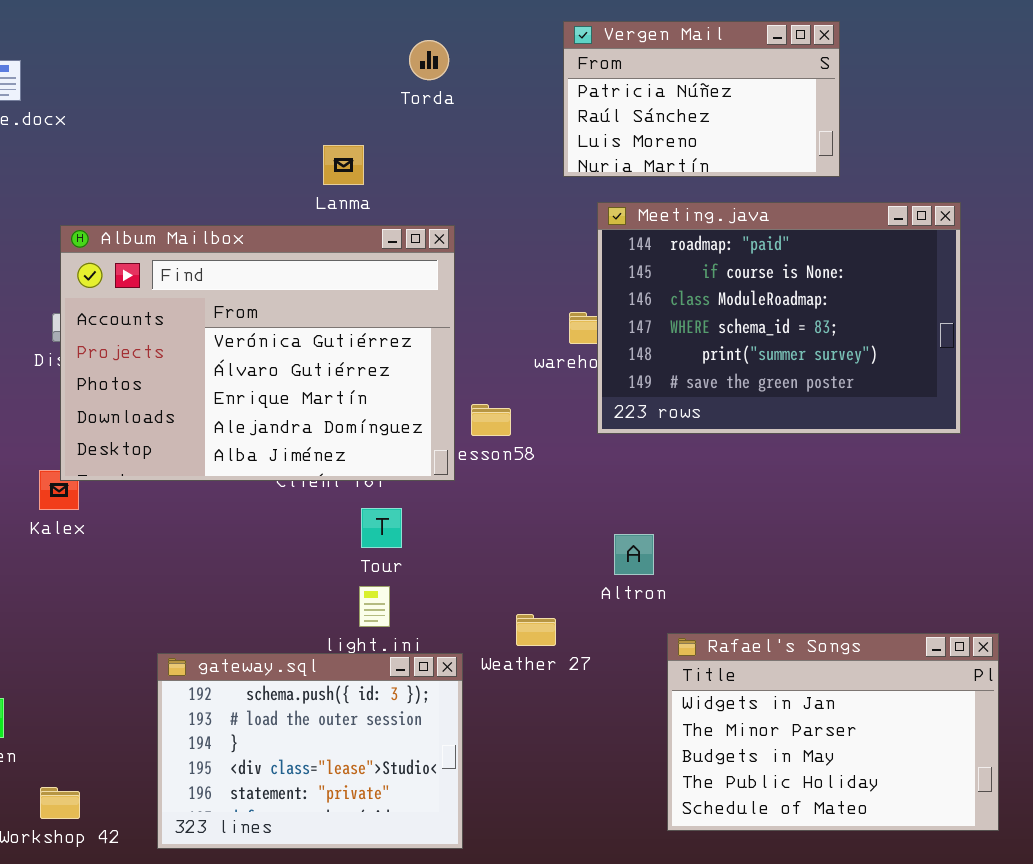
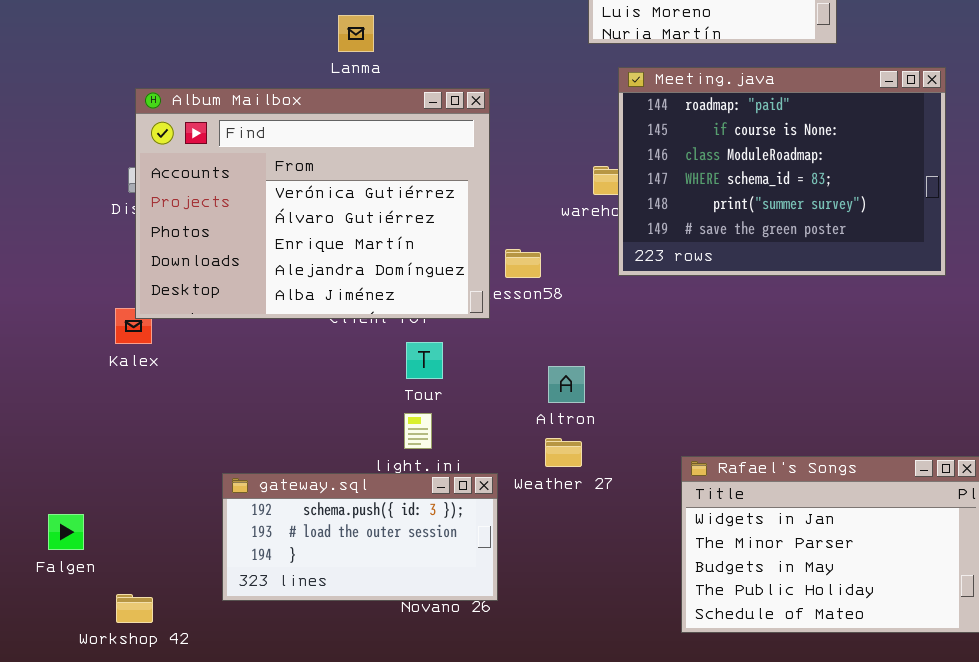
Lanma: [323,145,364,185] -> [338,15,374,52], moved
Altron: [614,534,654,575] -> [548,366,585,403], moved
gateway.sql: [157,653,463,849] -> [222,473,498,601], resized

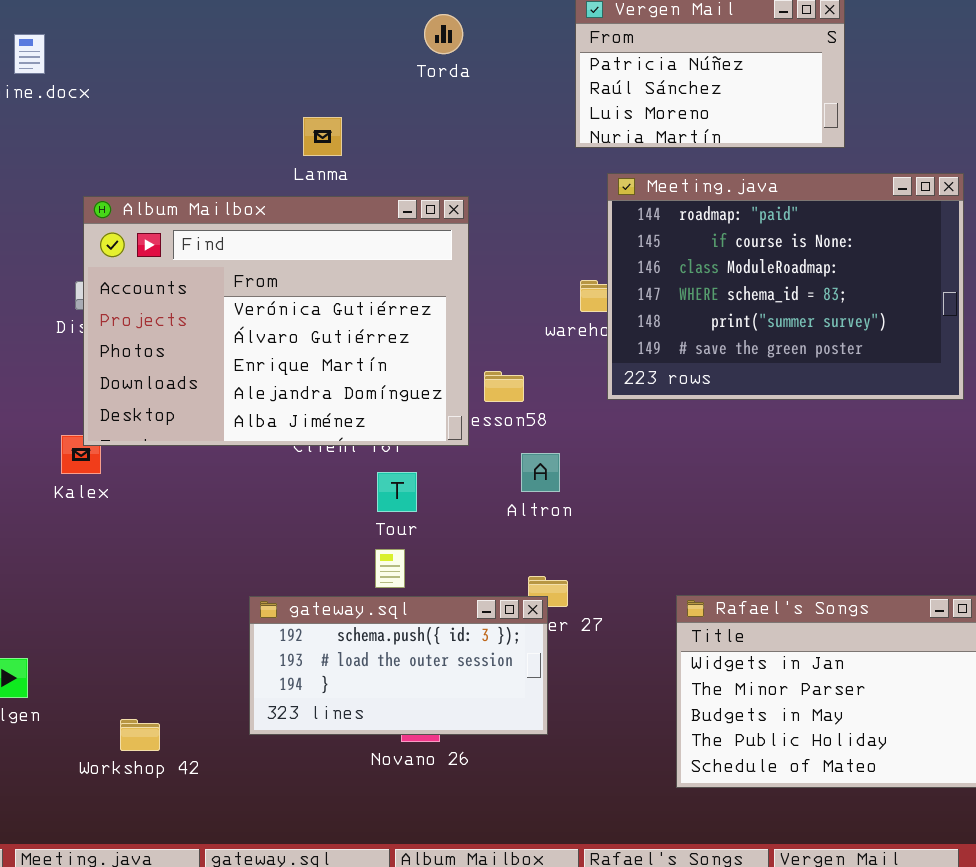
Altron: [548,366,585,403] -> [521,453,560,492], moved
gateway.sql: [222,473,498,601] -> [249,596,548,735], moved
Workshop 42: [116,594,153,623] -> [120,719,160,751], moved

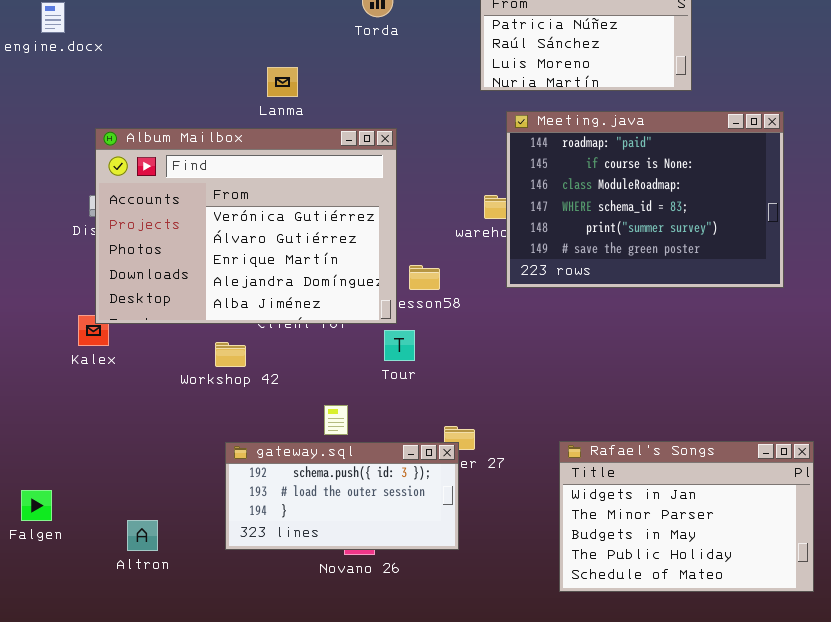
Altron: [521,453,560,492] -> [127,520,158,551], moved
Tour: [377,472,417,512] -> [384,330,415,361], moved
Workshop 42: [120,719,160,751] -> [215,342,246,367], moved

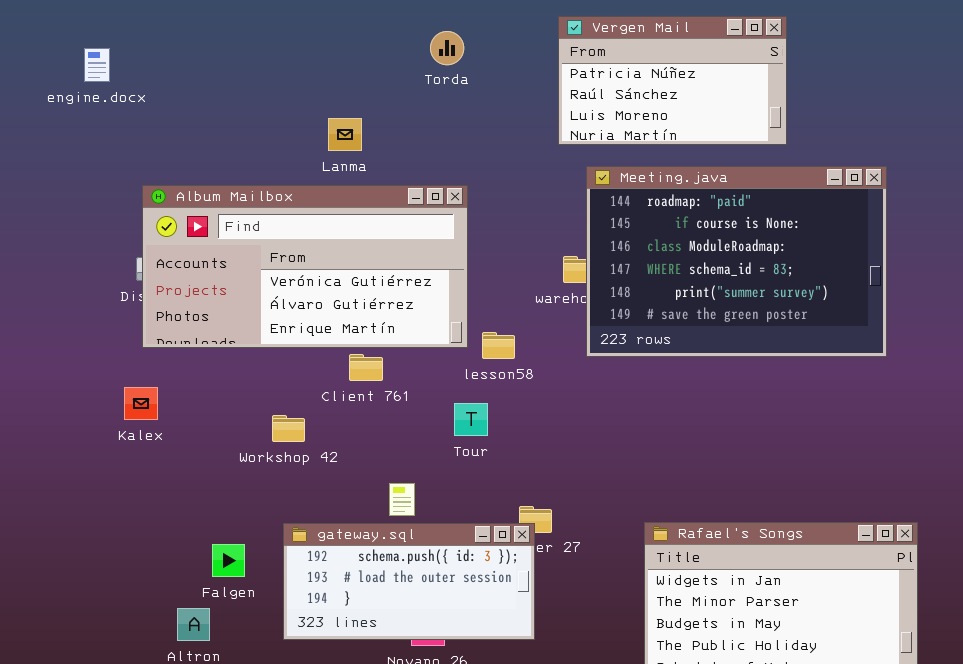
Album Mailbox: [95,128,397,324] -> [142,185,468,348], resized
Falgen: [21,490,52,521] -> [212,544,245,577], moved

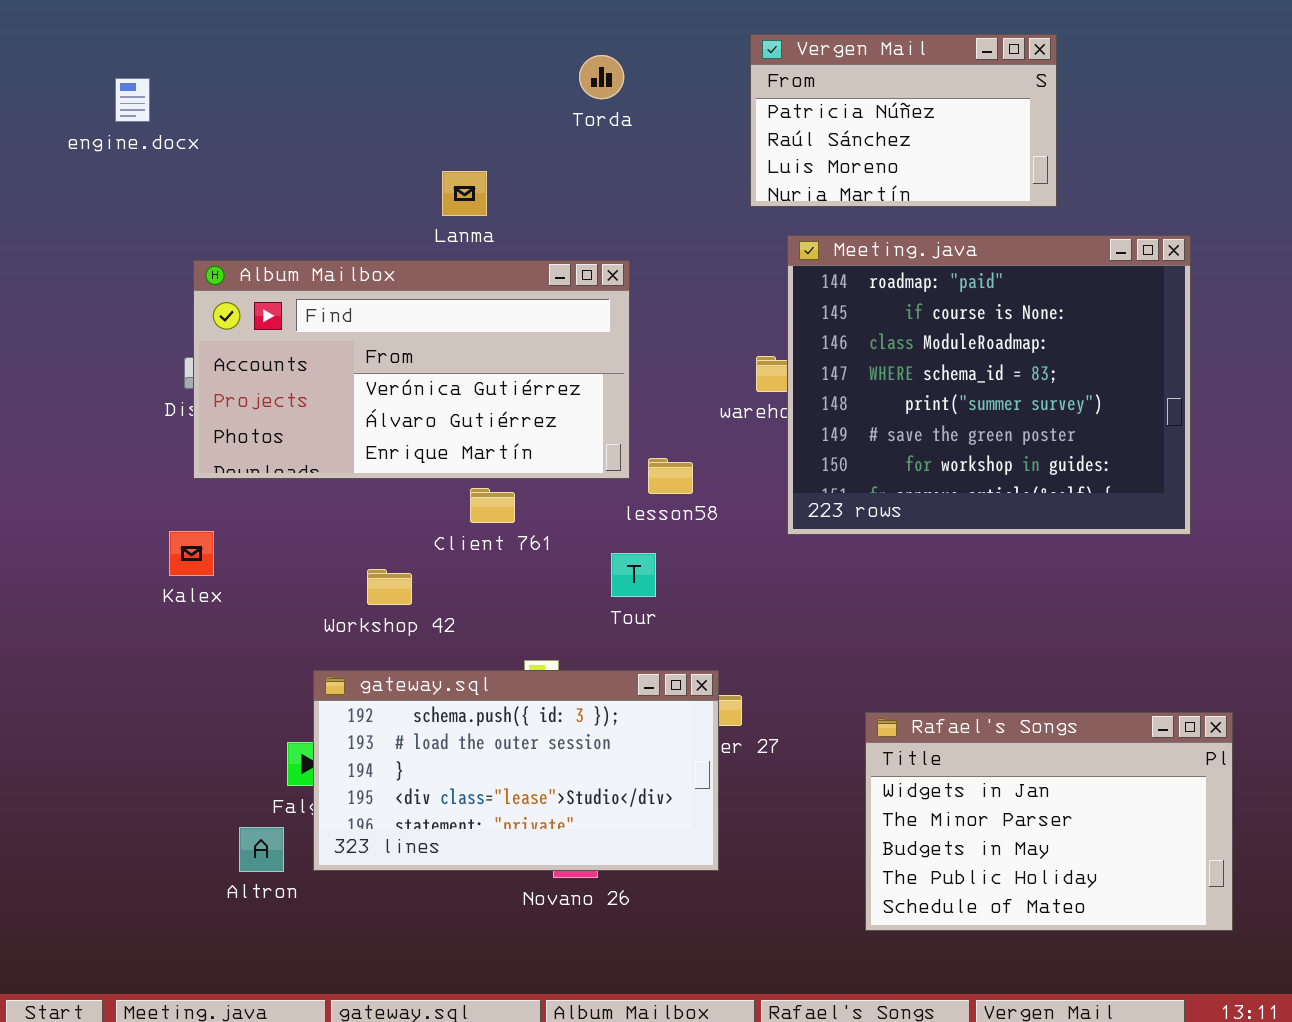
Meeting.java: [586,166,887,357] -> [787,235,1191,535], resized
gateway.sql: [283,523,535,640] -> [313,670,719,871], resized

